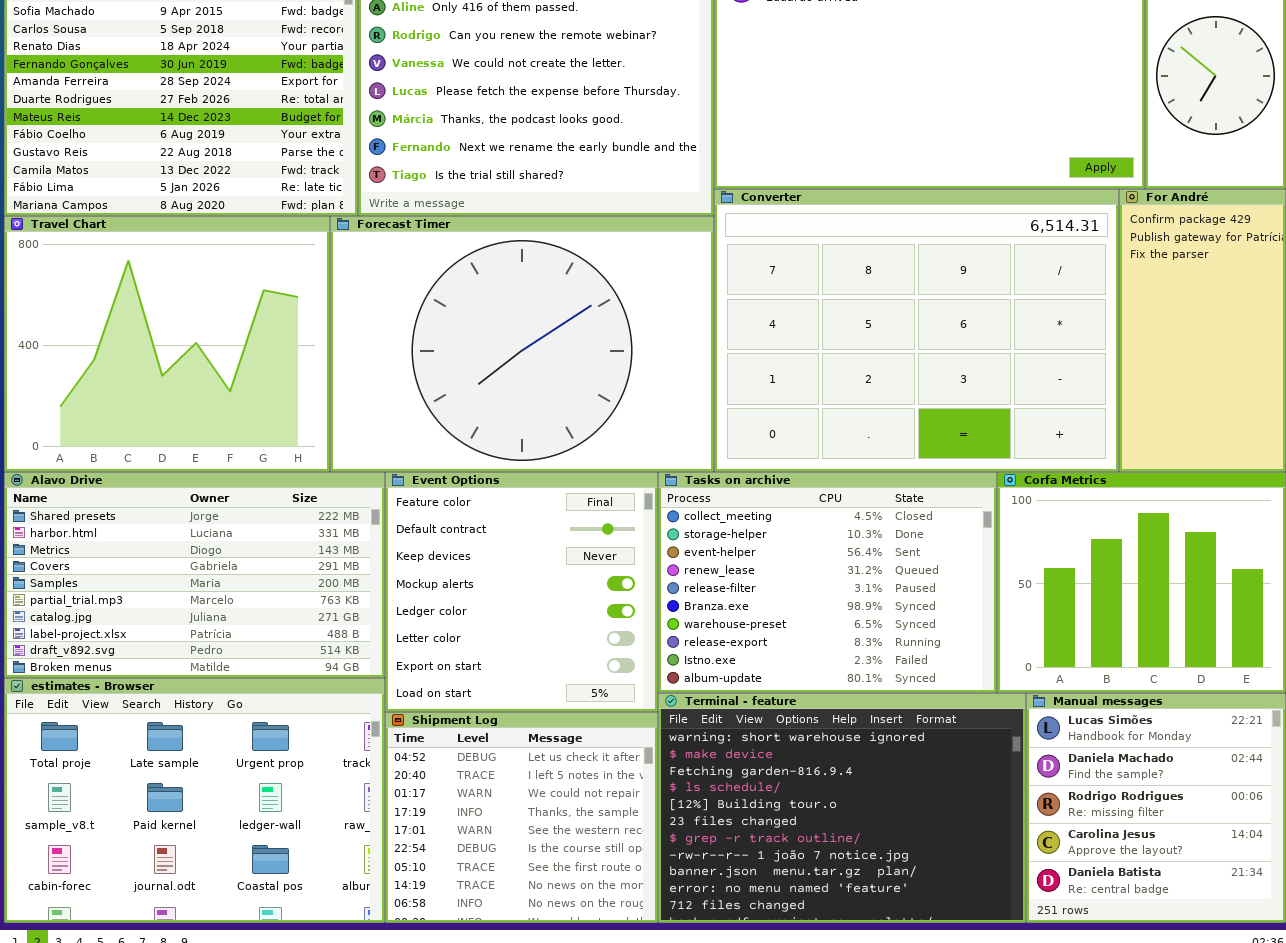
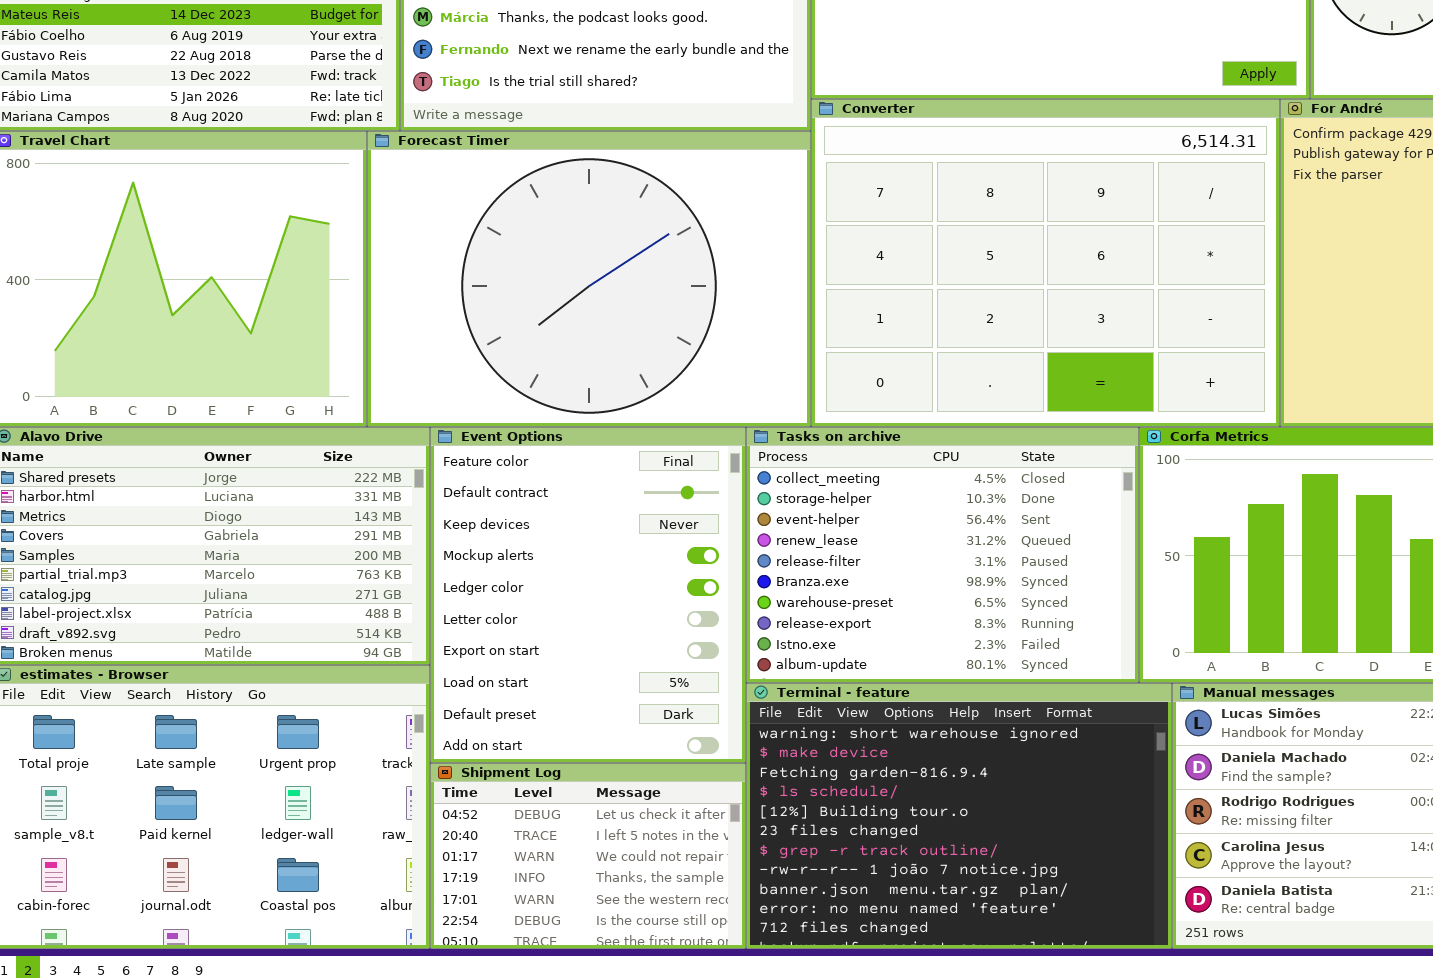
Event Options: [385,472,658,712] -> [430,427,746,763], resized
Shipment Log: [385,712,658,923] -> [430,763,746,949], resized

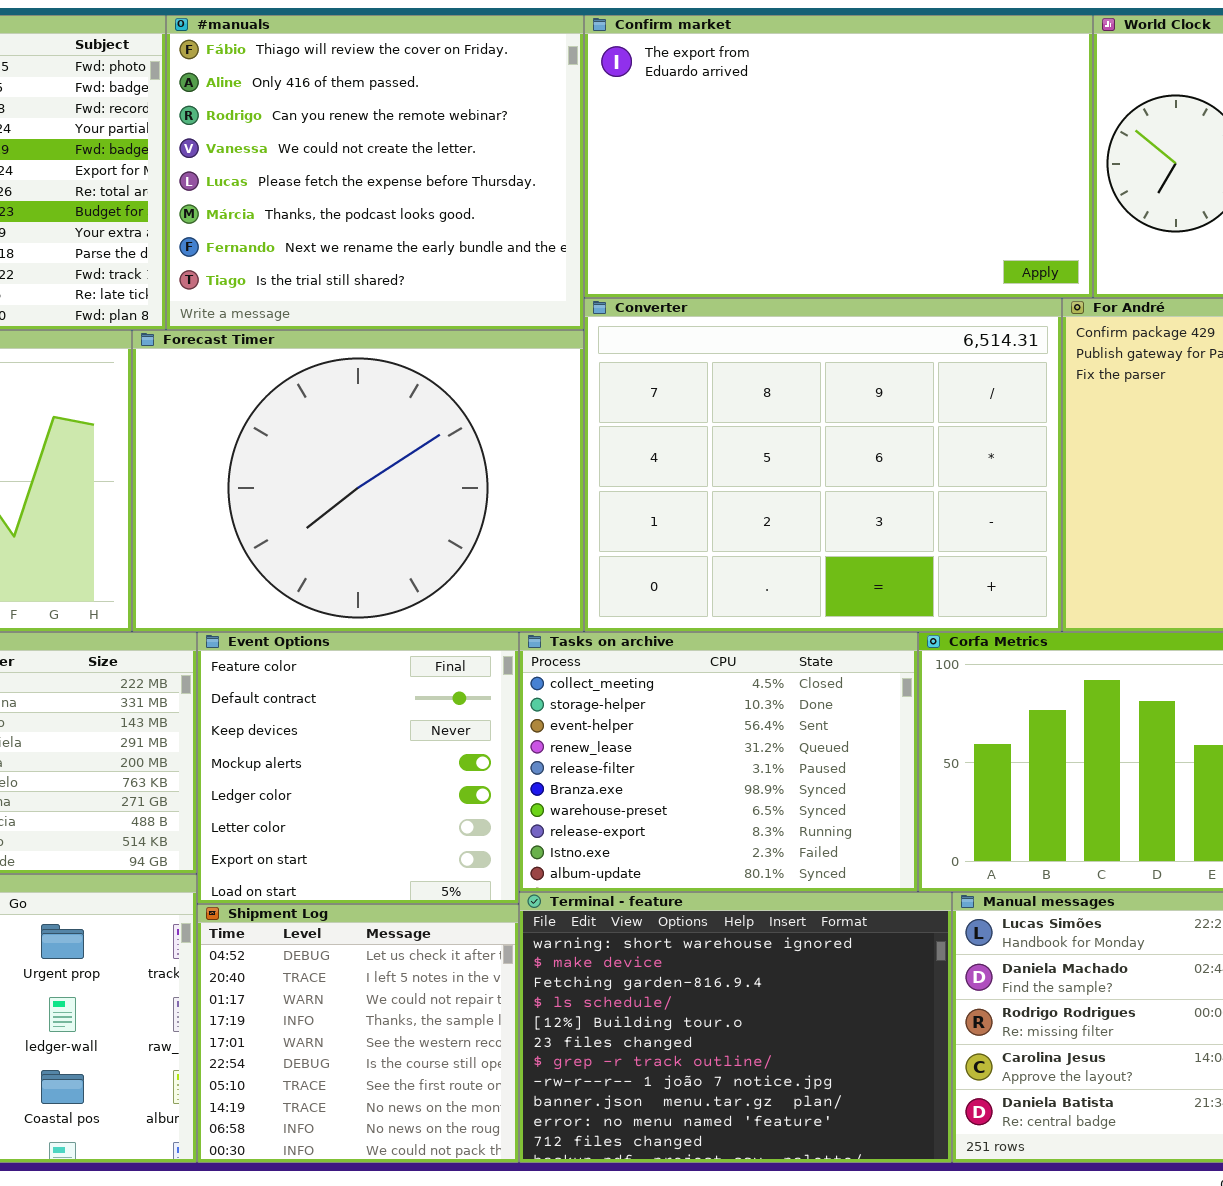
Event Options: [430,427,746,763] -> [197,632,519,904], resized
Shipment Log: [430,763,746,949] -> [197,904,519,1163], resized

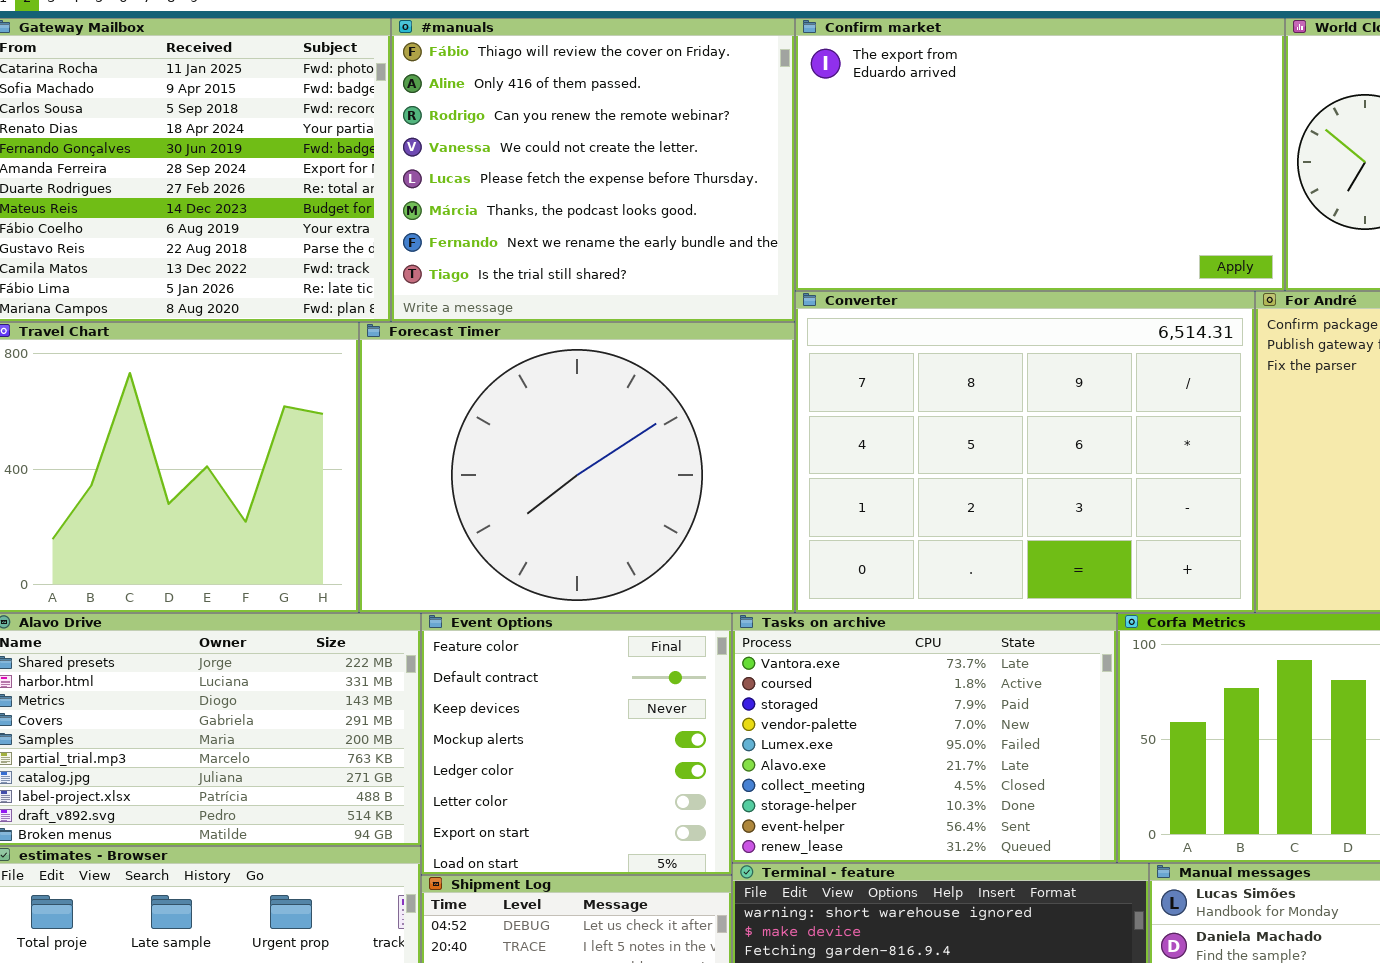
Tasks on archive: [519,632,918,892] -> [732,613,1117,863], scrolled up 6 rows

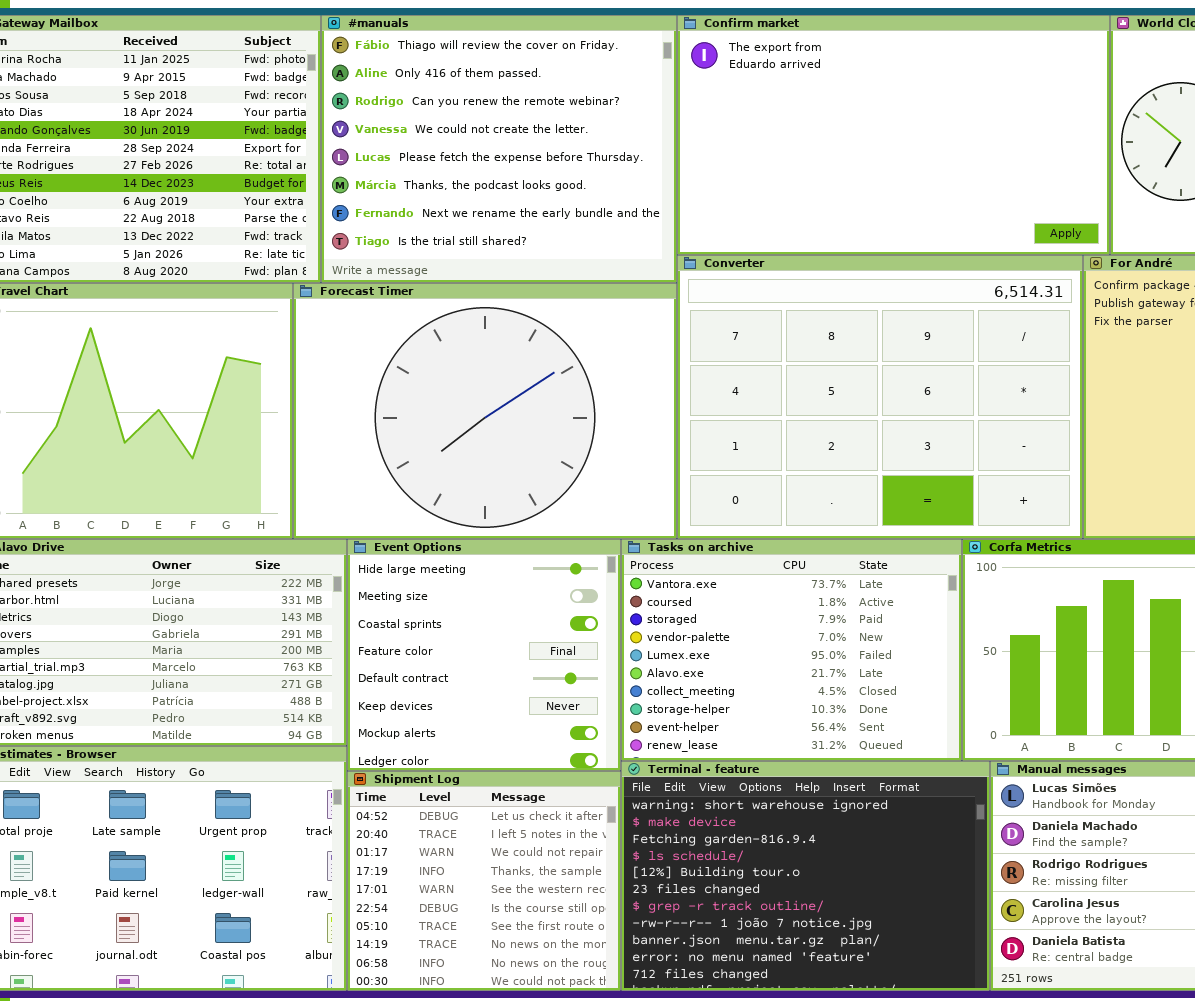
Event Options: [421,613,732,875] -> [347,539,621,771], scrolled up 3 rows

